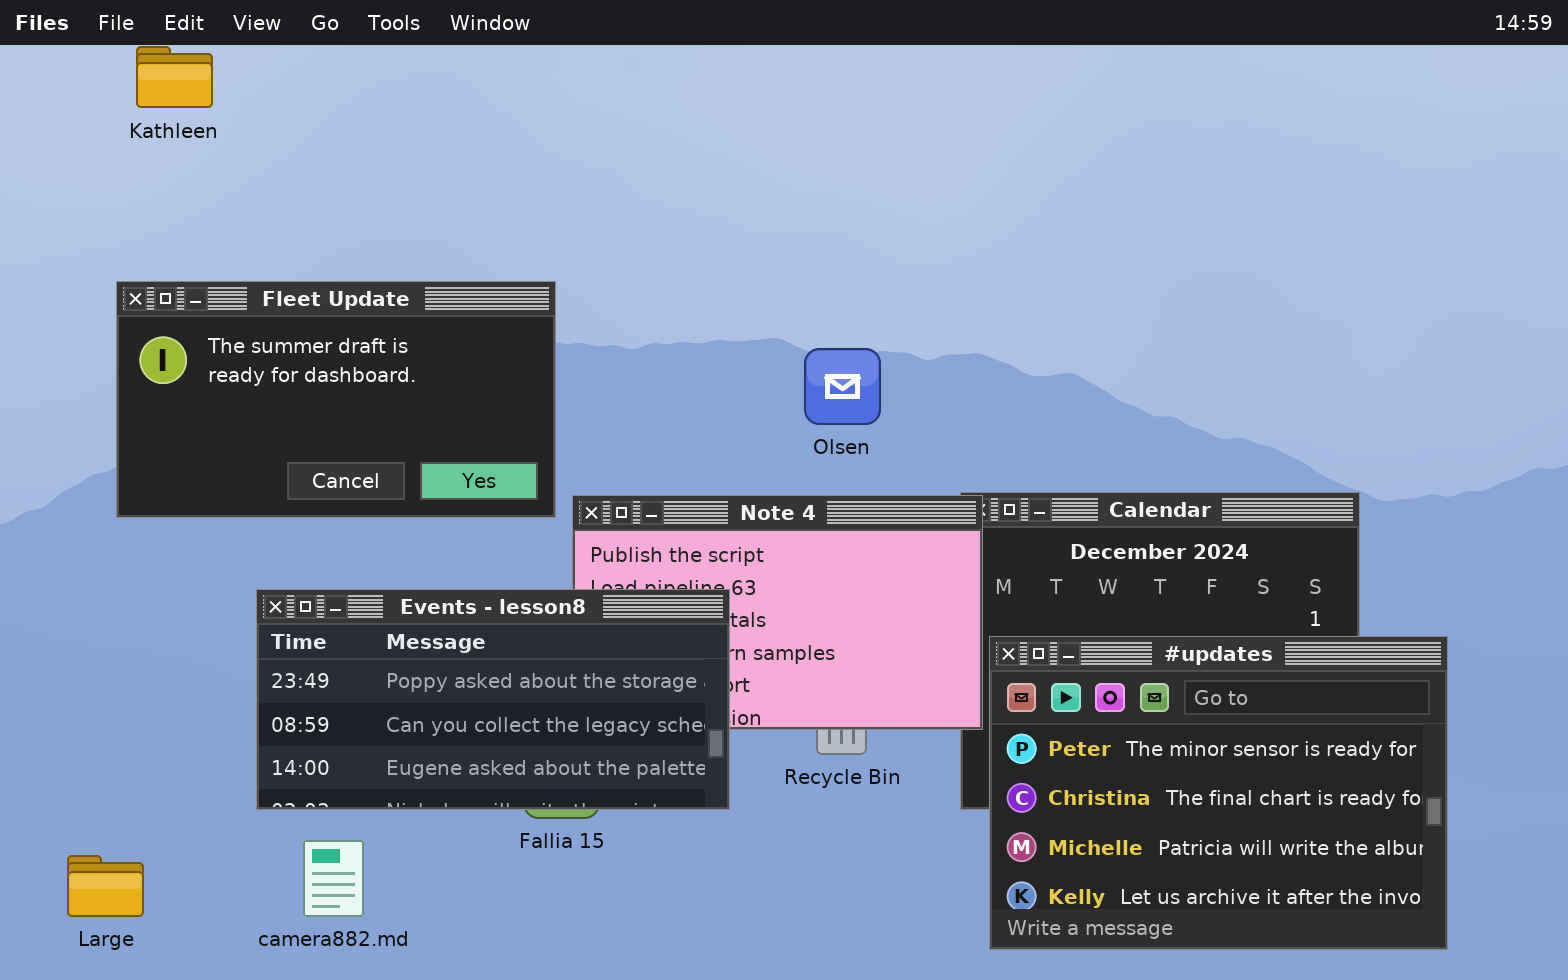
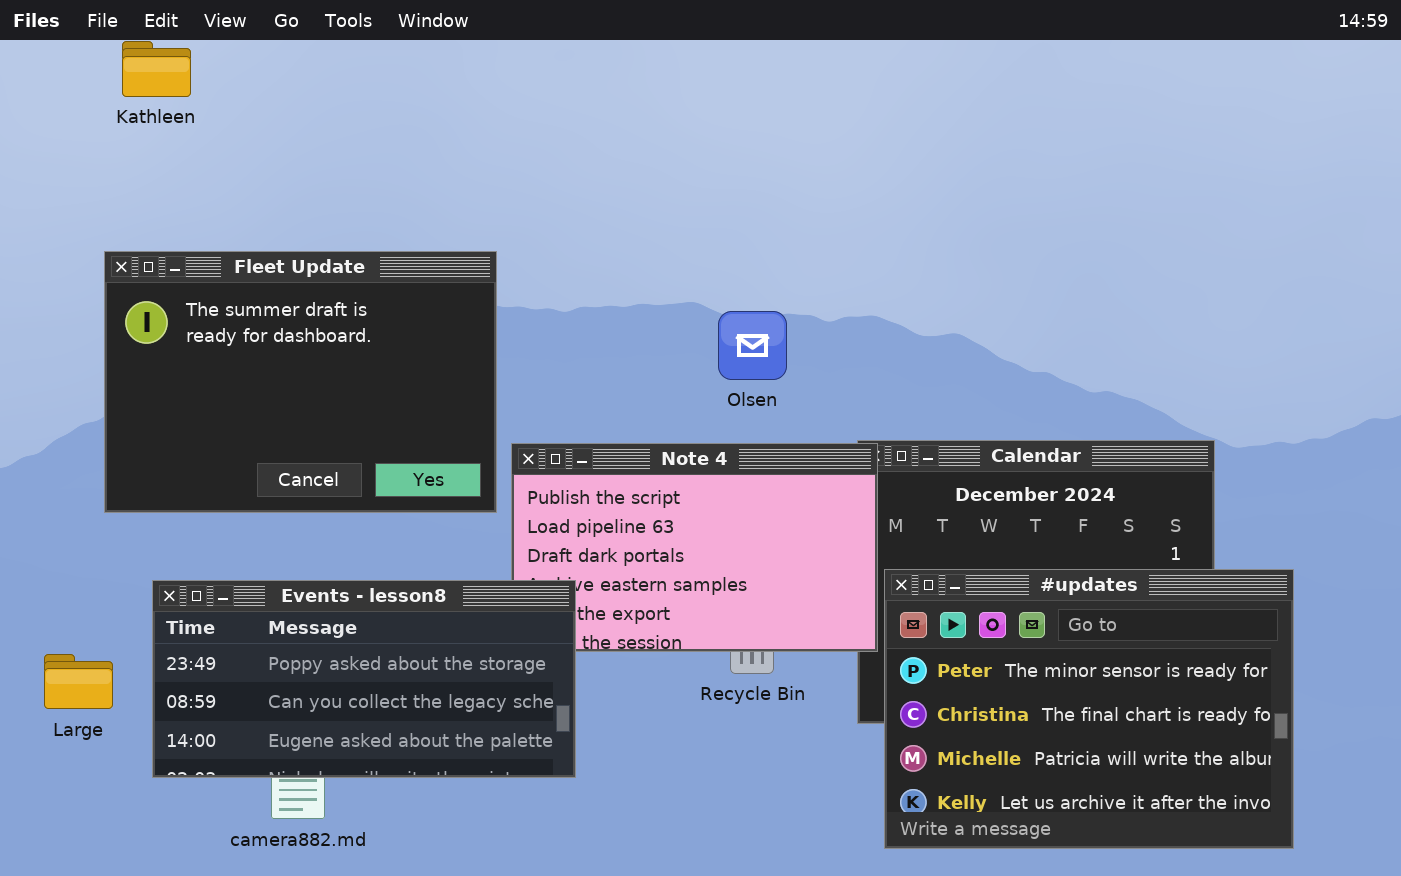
Fleet Update: [116,281,556,518] -> [104,251,497,513], resized
Events - lesson8: [256,589,730,810] -> [152,580,576,778], moved
Large: [67,855,144,917] -> [44,654,113,709], moved

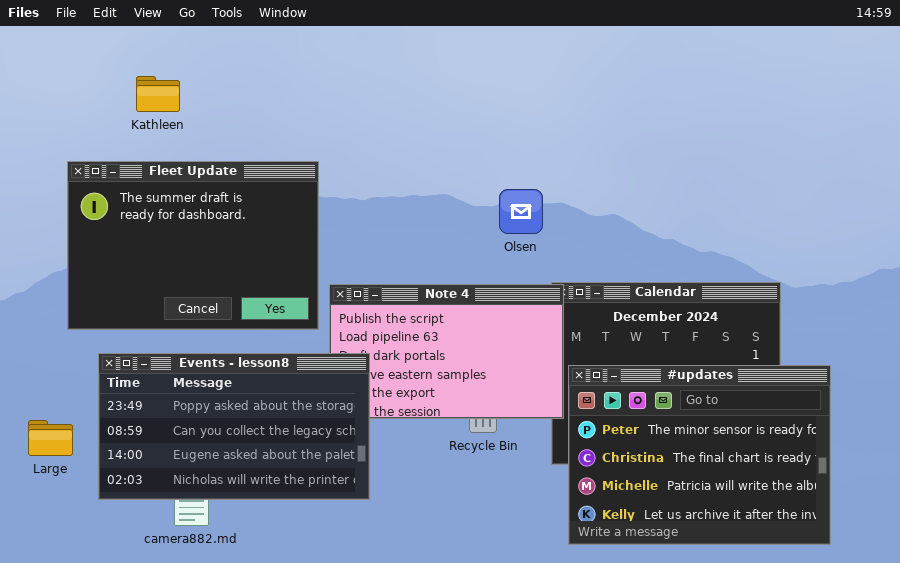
Kathleen: [122,41,191,97] -> [136,76,180,112], moved
Olsen: [718,311,787,380] -> [499,189,543,234], moved
Events - lesson8: [152,580,576,778] -> [98,353,370,500], resized

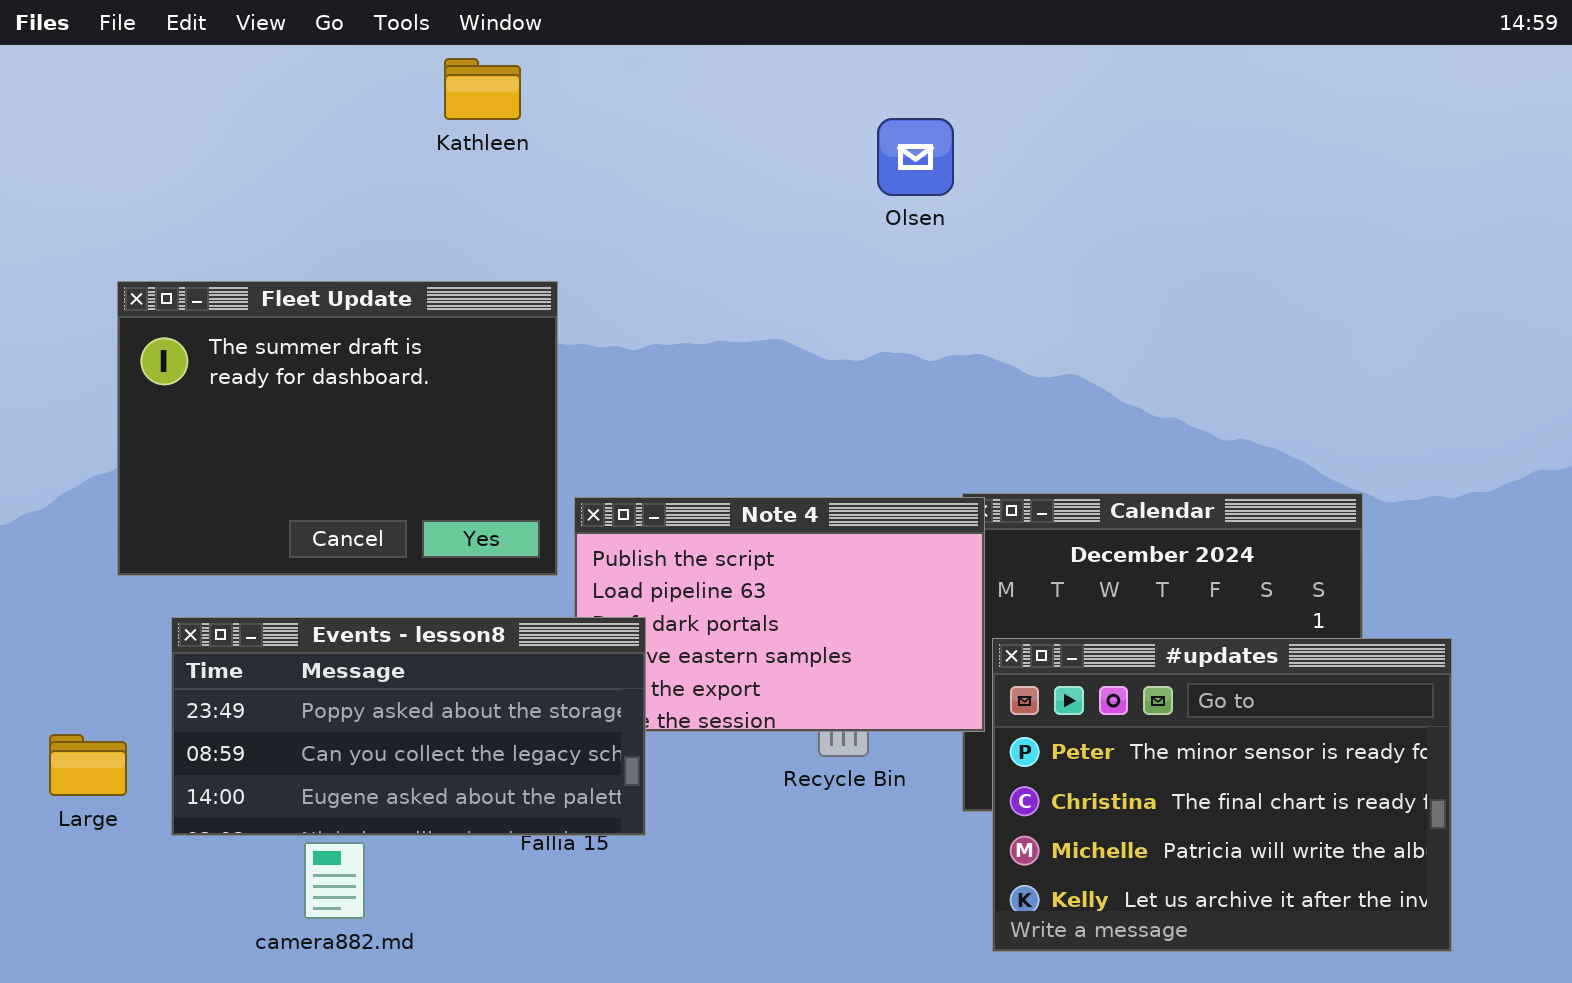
Kathleen: [136,76,180,112] -> [444,58,521,120], moved
Olsen: [499,189,543,234] -> [877,118,954,196], moved
Events - lesson8: [98,353,370,500] -> [171,617,646,836], resized

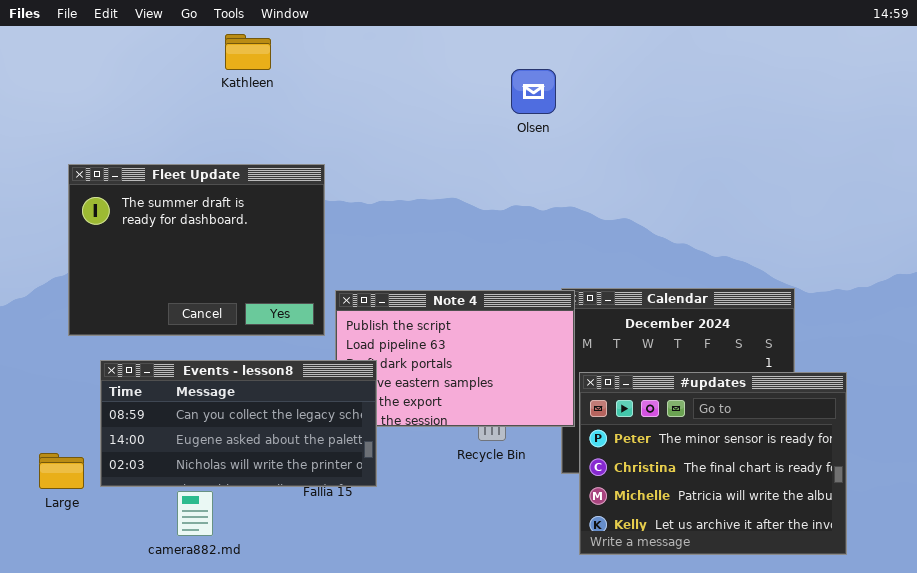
Kathleen: [444,58,521,120] -> [225,34,271,70], moved
Events - lesson8: [171,617,646,836] -> [100,360,377,487], scrolled down 1 row
Large: [49,734,127,796] -> [39,453,84,489], moved

